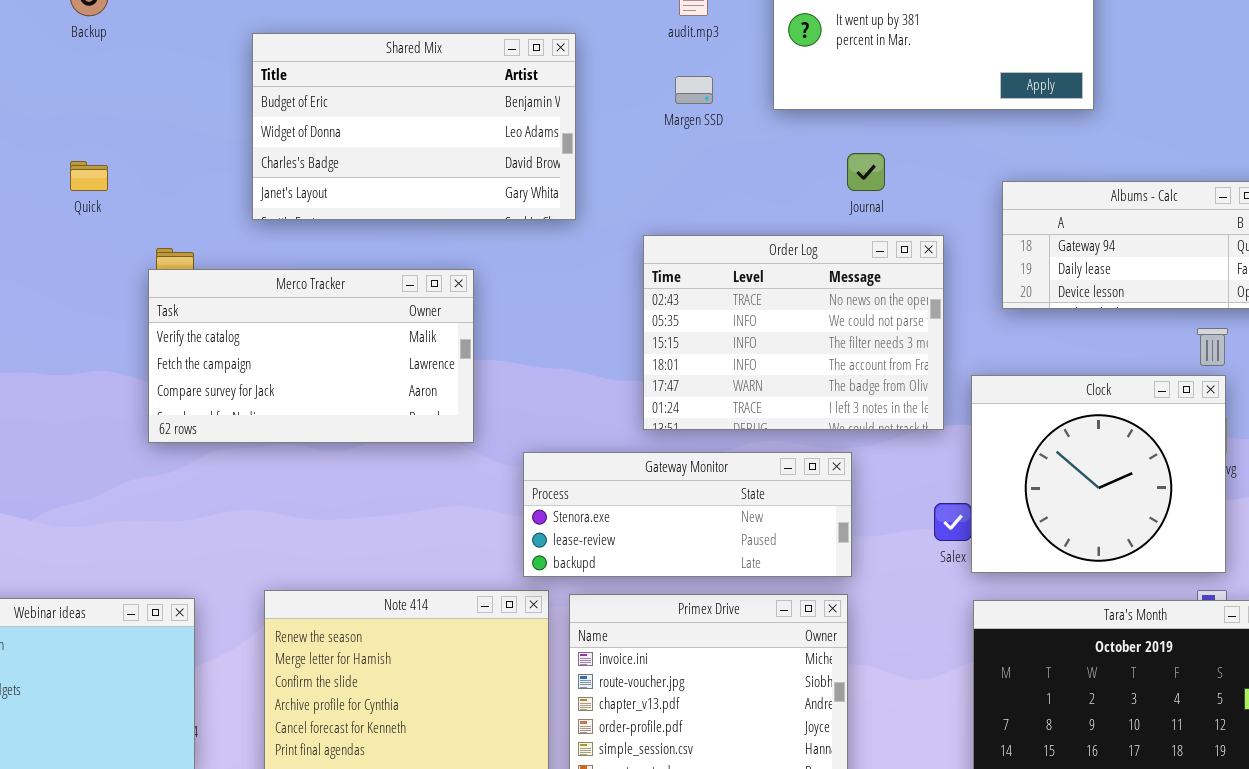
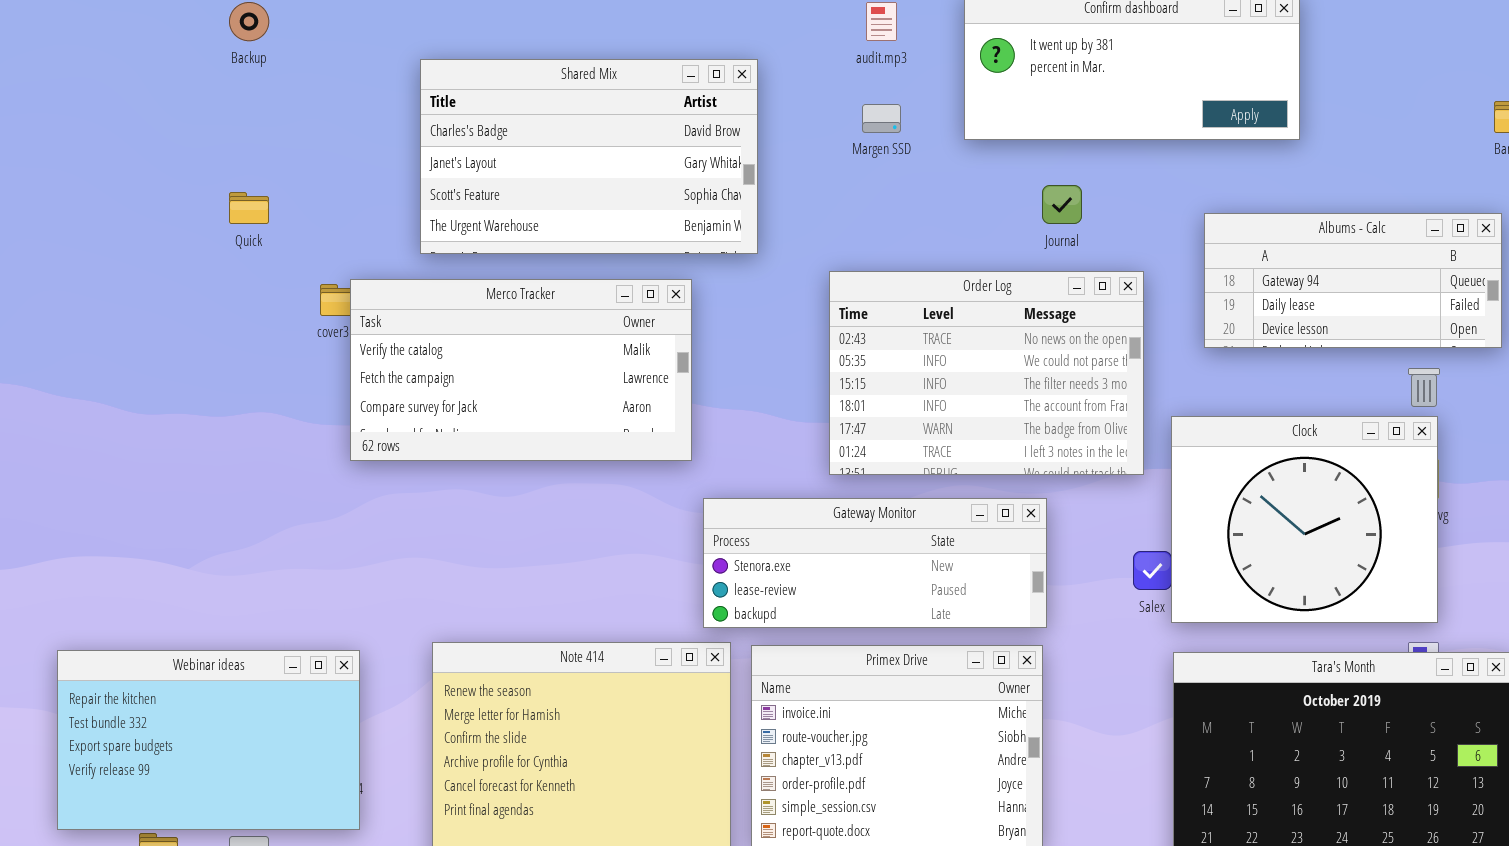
Shared Mix: [252,33,576,220] -> [420,59,758,254], scrolled down 2 rows
Merco Tracker: [148,269,474,443] -> [350,279,692,461], moved

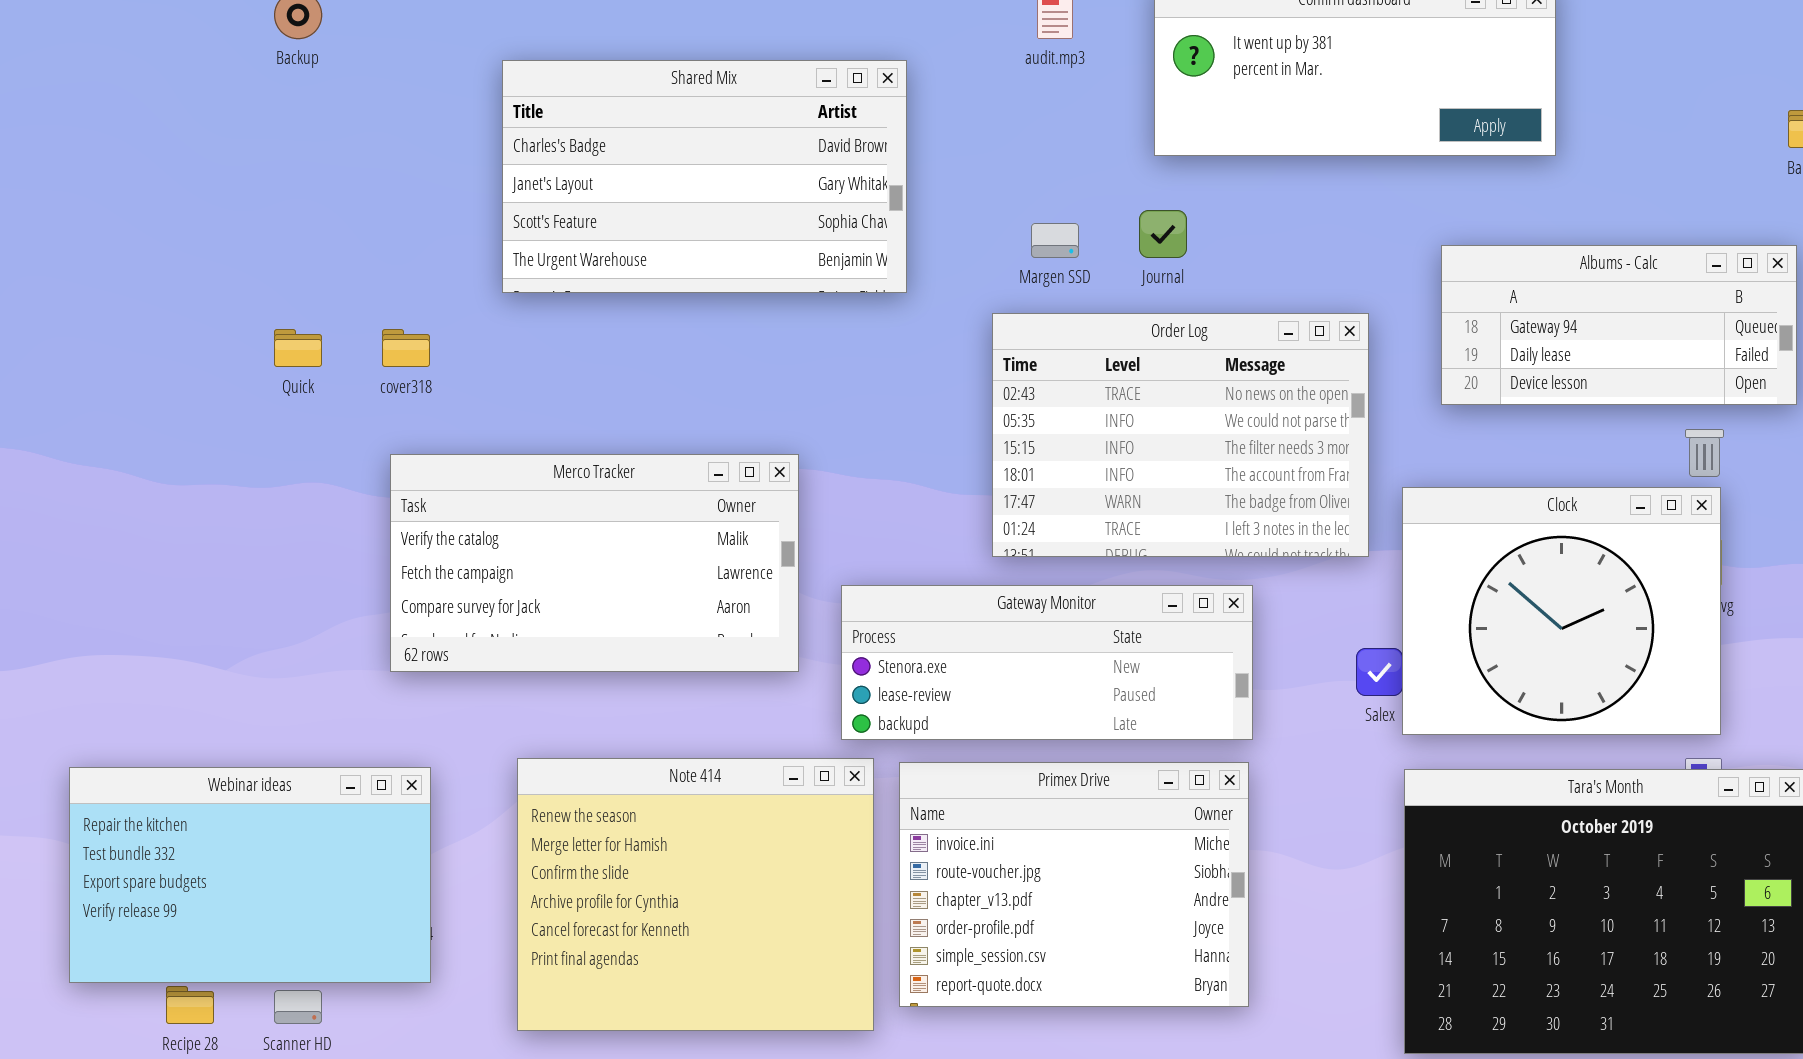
Margen SSD: [862,104,901,133] -> [1031,223,1079,258], moved
Journal: [1042,185,1082,224] -> [1139,210,1187,258], moved
Quick: [229,192,269,224] -> [274,329,322,367], moved
Merco Tracker: [350,279,692,461] -> [390,454,799,672], moved

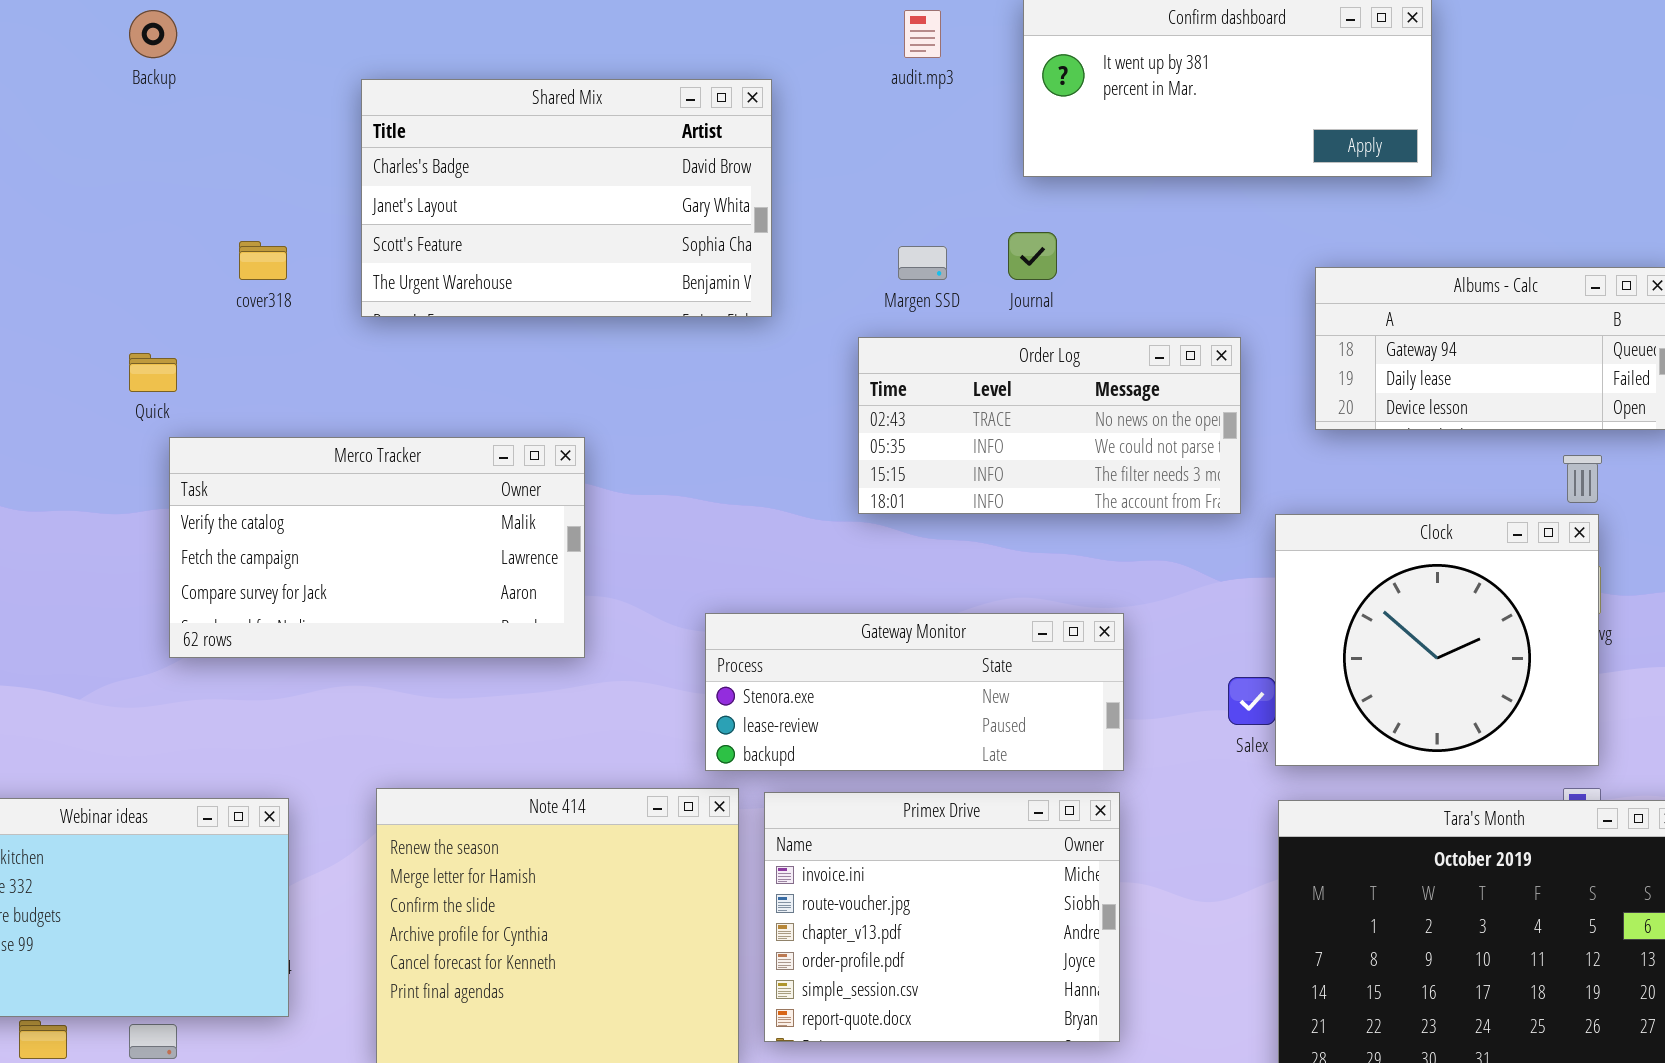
Order Log: [992,313,1369,557] -> [858,337,1241,514], resized
cover318: [382,329,430,367] -> [239,241,287,280], moved
Merco Tracker: [390,454,799,672] -> [169,437,585,658], moved

